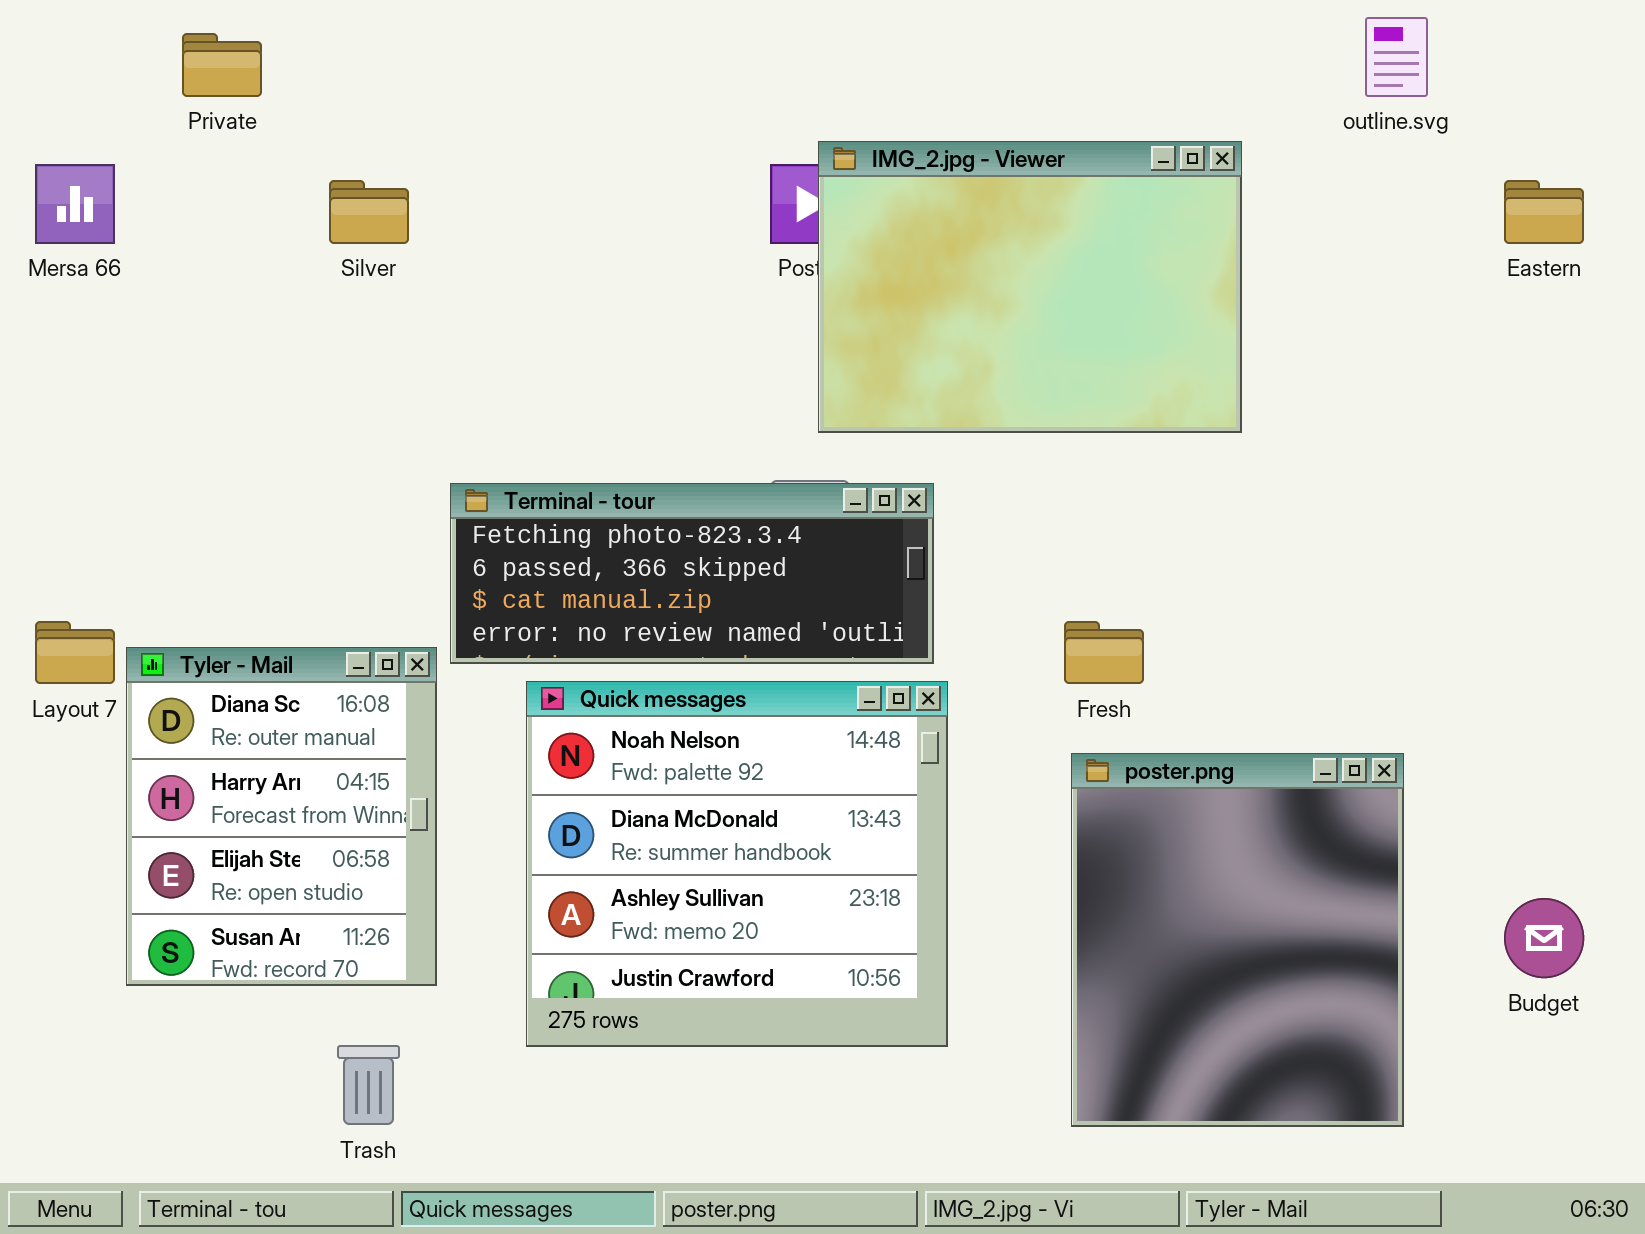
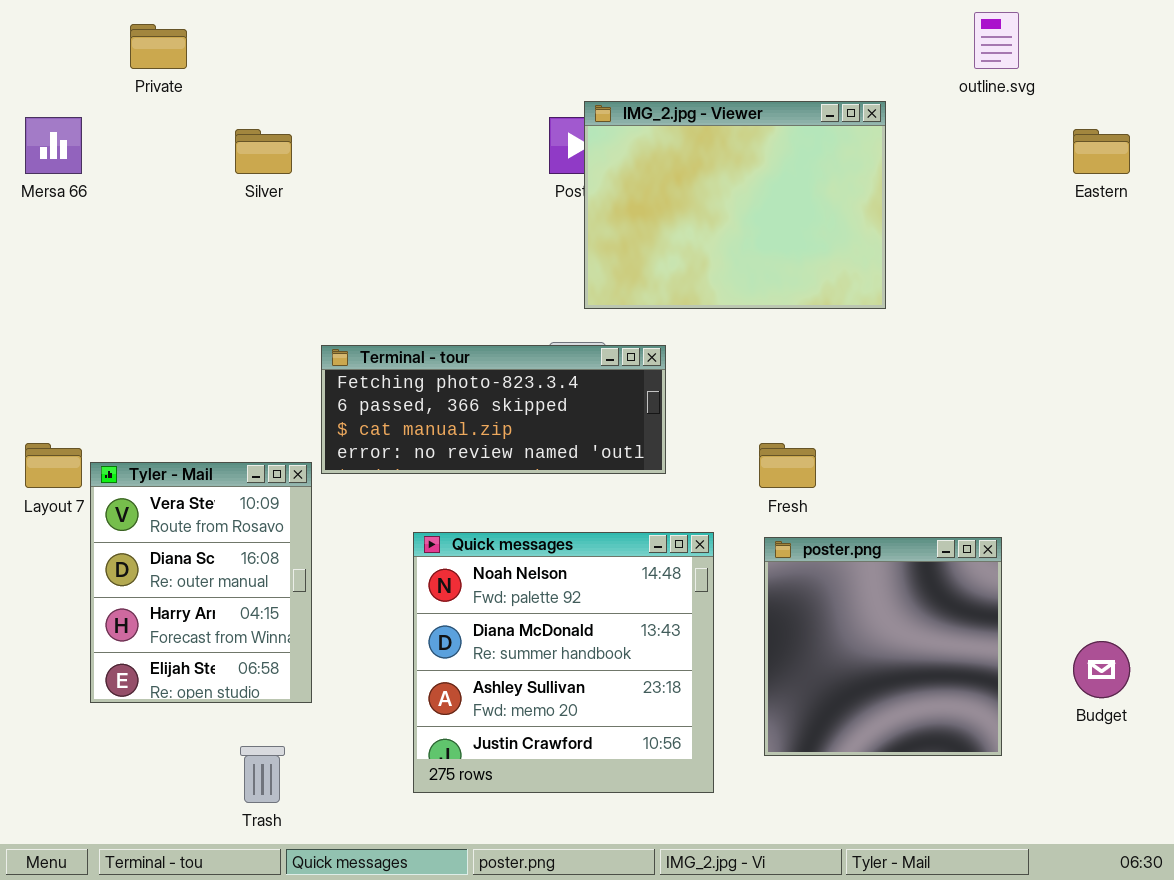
Tyler - Mail: [126,647,437,986] -> [90,462,312,703], scrolled up 1 row
Quick messages: [526,681,948,1047] -> [413,532,714,793], moved
poster.png: [1071,753,1404,1127] -> [764,537,1002,756], resized

